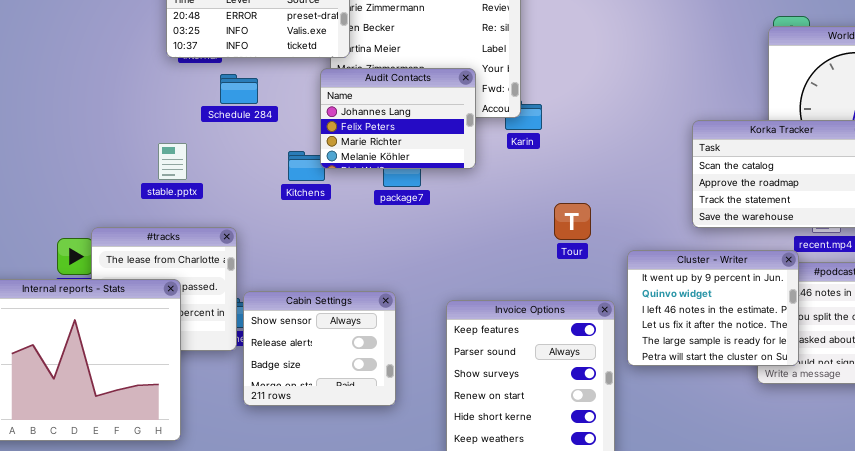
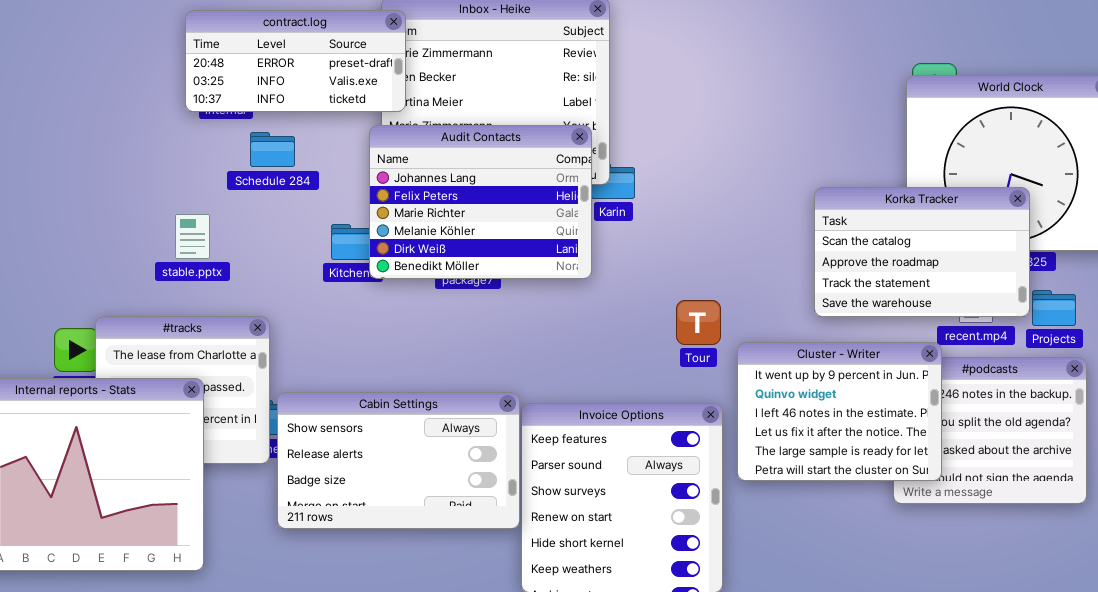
Audit Contacts: [320,68,476,169] -> [369,125,592,279], resized
Tour: [554,203,591,240] -> [676,300,721,345], moved
Cabin Settings: [243,291,396,406] -> [277,392,520,529], resized

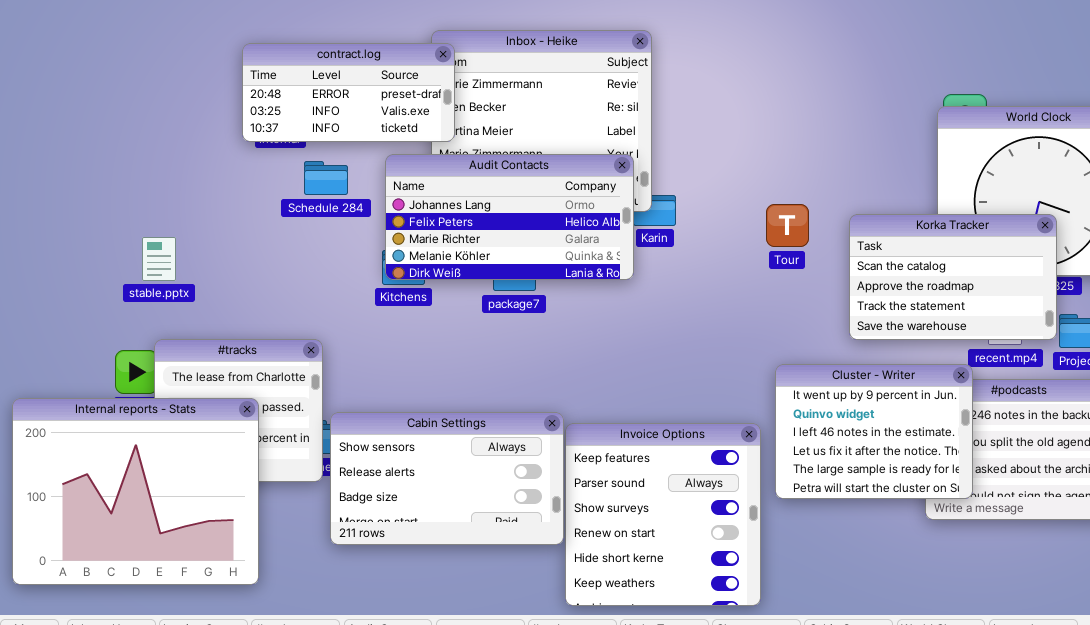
Audit Contacts: [369,125,592,279] -> [385,154,634,280], resized
stable.pptx: [175,214,210,259] -> [142,237,176,281], moved
Tour: [676,300,721,345] -> [766,204,809,247], moved

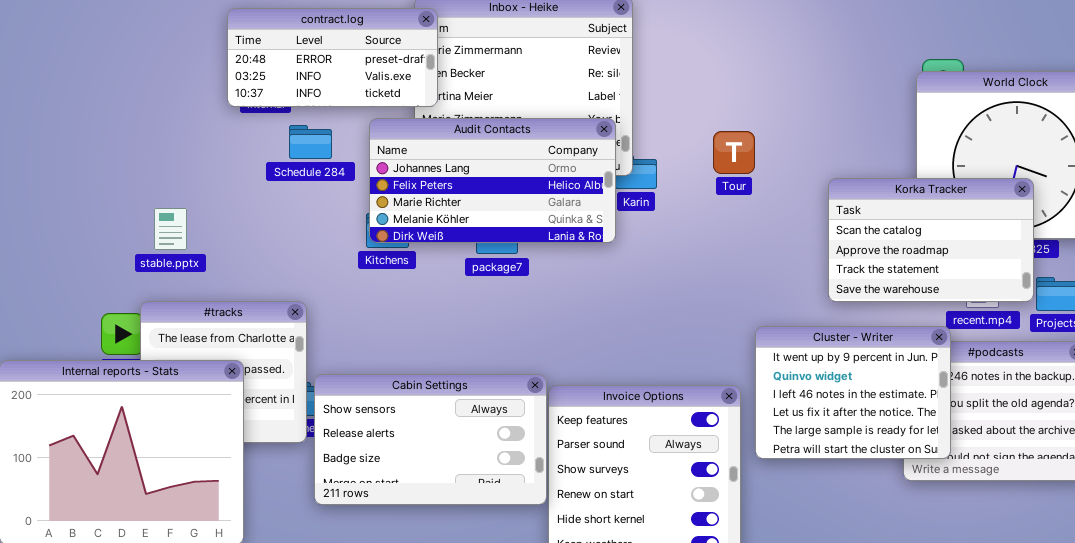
Tour: [766,204,809,247] -> [713,131,755,174], moved
stable.pptx: [142,237,176,281] -> [154,208,187,250], moved

